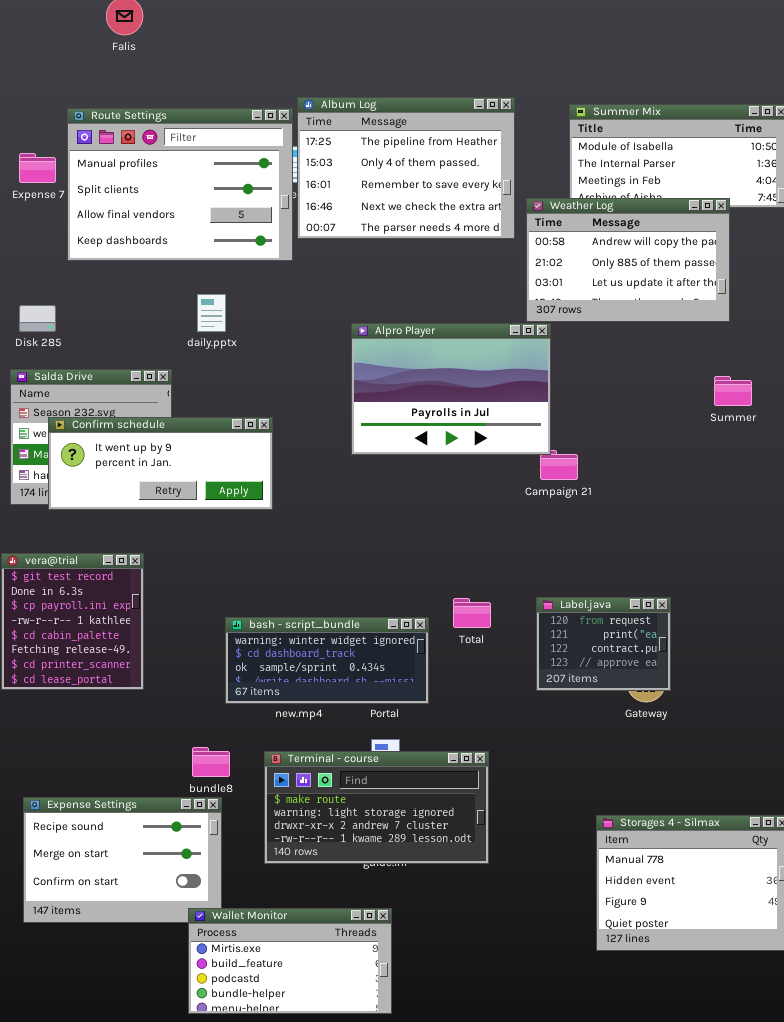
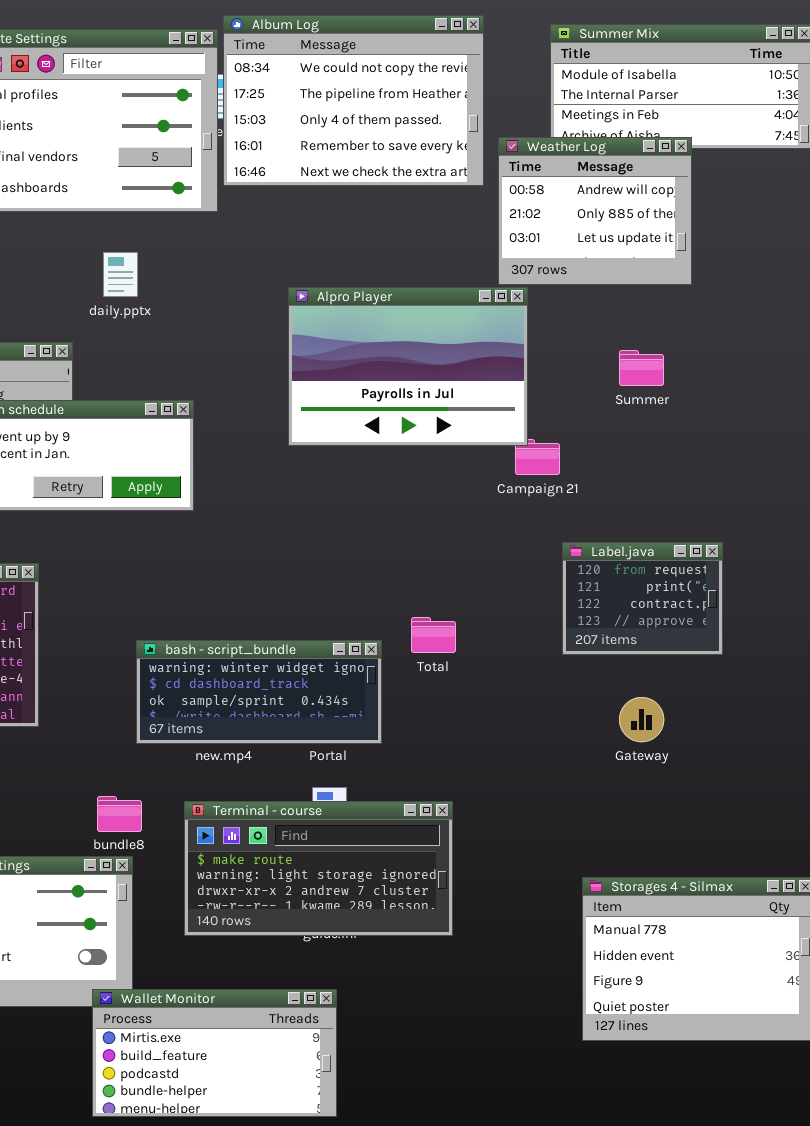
Album Log: [297,97,515,239] -> [223,15,484,186], scrolled up 1 row
Weather Log: [526,198,730,322] -> [498,137,692,285], resized
Summer: [714,376,752,406] -> [619,350,664,386], moved
Label.java: [536,597,671,691] -> [562,542,723,655], moved

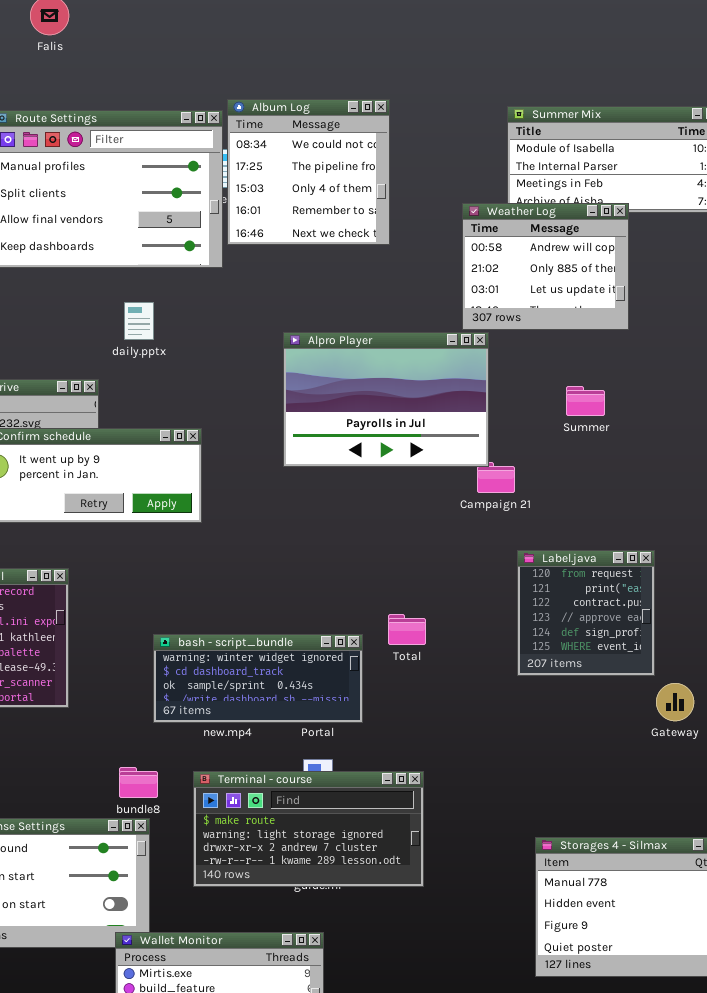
Album Log: [223,15,484,186] -> [227,99,390,245], resized
Label.java: [562,542,723,655] -> [517,550,655,676], resized
Gateway: [619,697,664,742] -> [656,683,694,721], moved

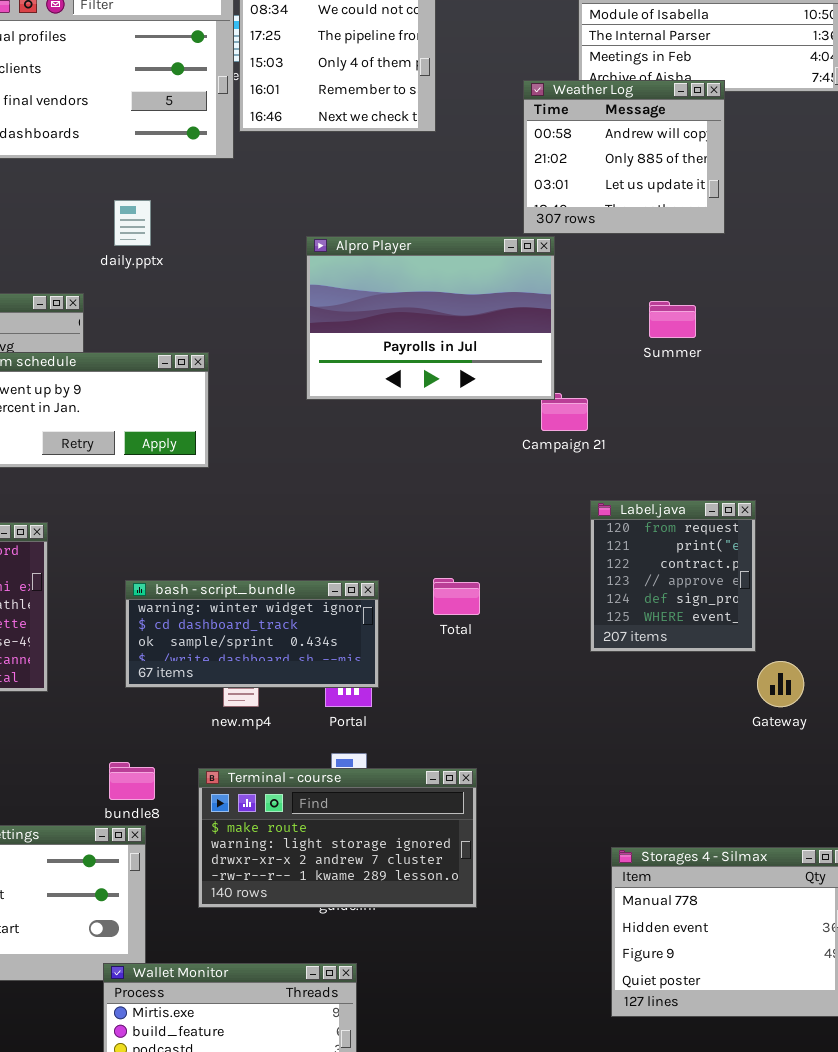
bash - script_bundle: [153,634,363,723] -> [125,580,379,688], moved

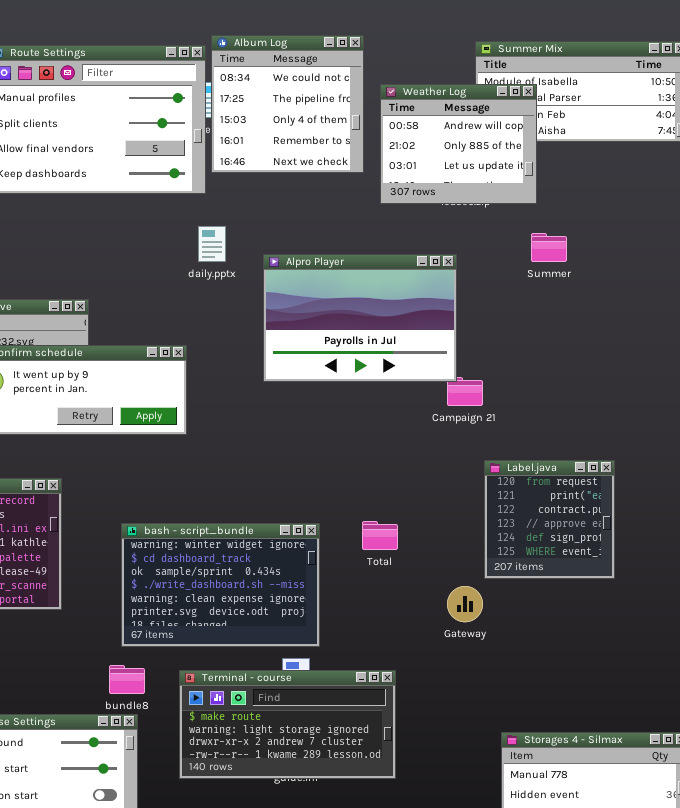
Weather Log: [523,80,725,234] -> [380,84,537,204], moved
daily.pptx: [114,200,151,246] -> [198,226,226,262], moved
Summer: [649,301,696,338] -> [531,233,567,262], moved
bash - script_bundle: [125,580,379,688] -> [121,523,320,647], resized
Gateway: [757,661,804,707] -> [447,586,483,622], moved

